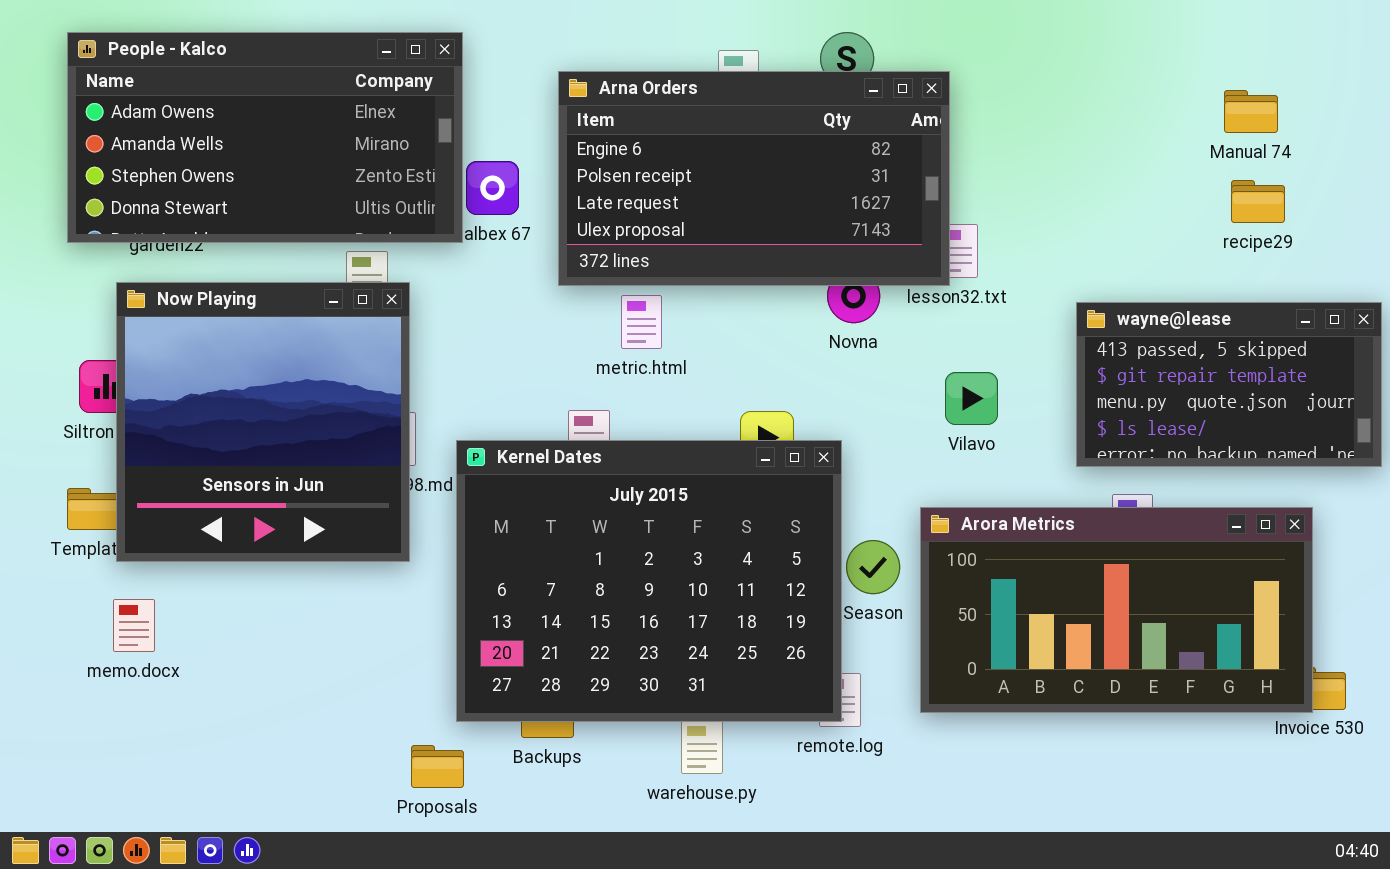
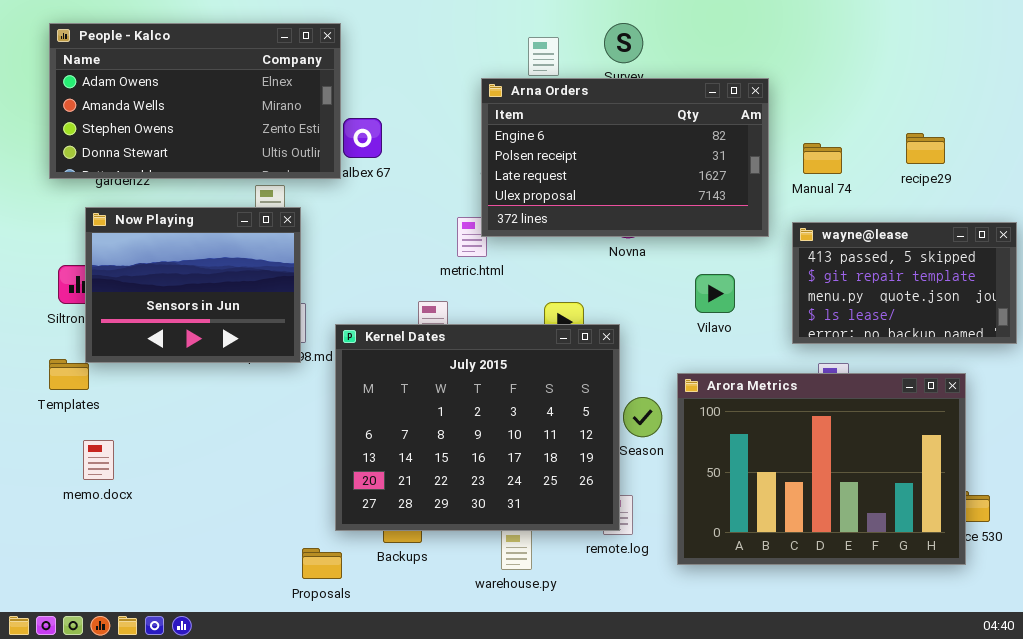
Arna Orders: [558,71,950,286] -> [481,78,769,237], moved
Manual 74: [1224,90,1278,133] -> [803,143,842,174], moved
Now Playing: [116,282,410,562] -> [85,207,301,363], resized
Arora Metrics: [920,507,1313,713] -> [677,373,966,565], resized

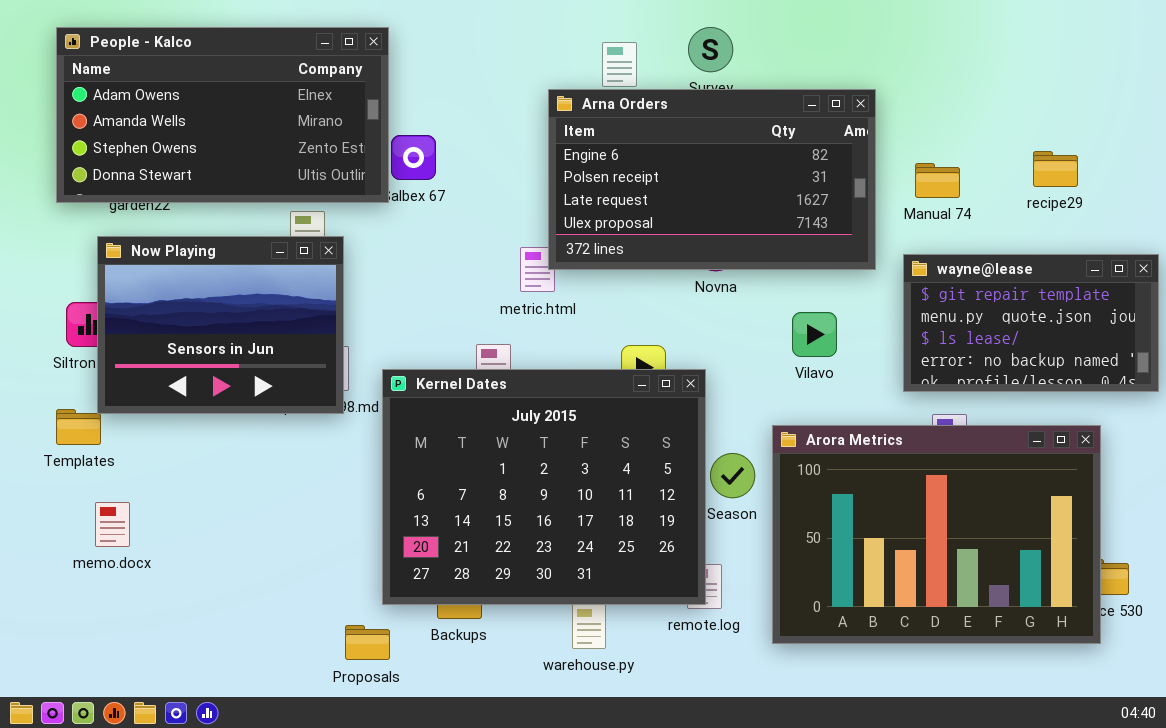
wayne@lease: [792,222,1017,344] -> [903,254,1159,392], scrolled down 1 row

